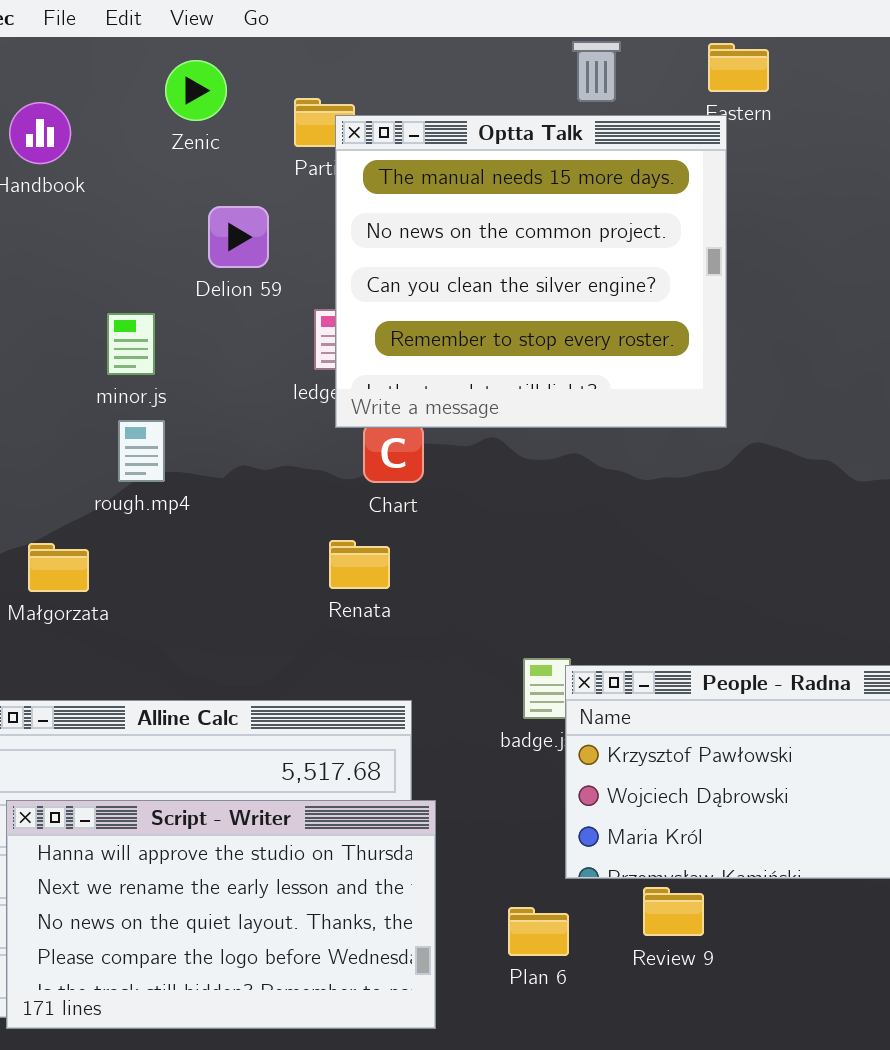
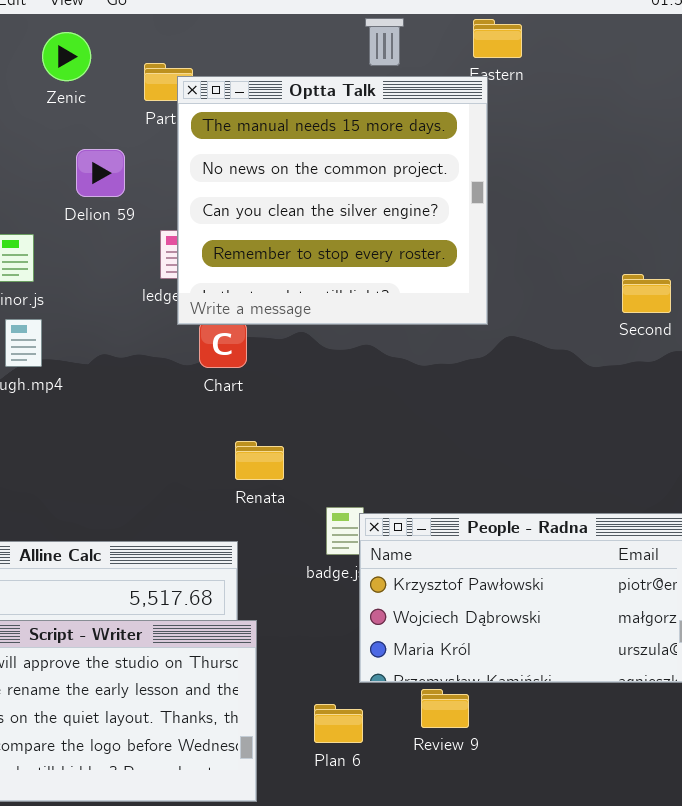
Renata: [329,540,390,589] -> [235,441,284,480], moved

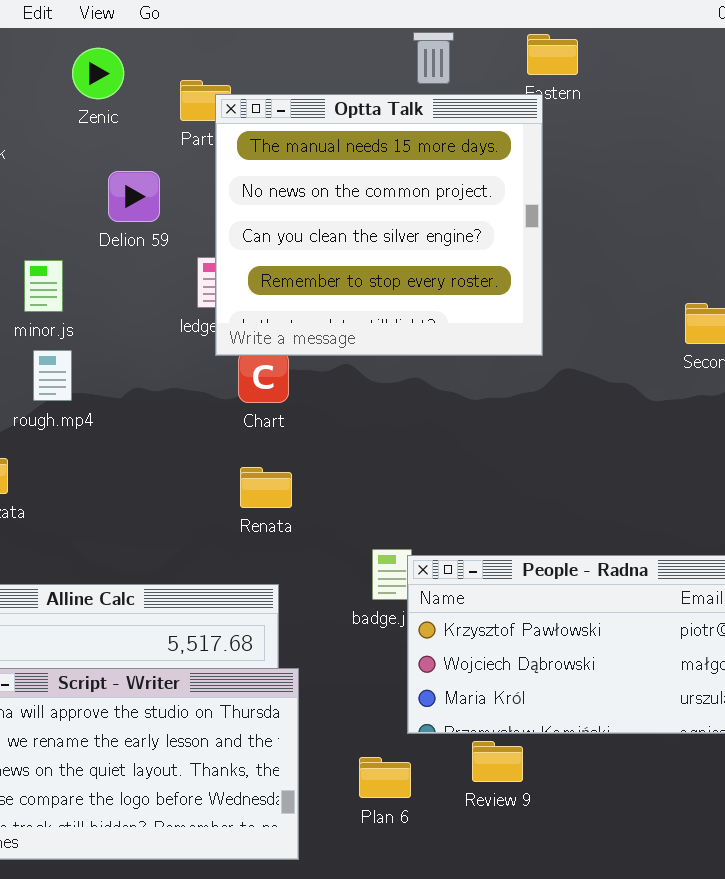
Renata: [235,441,284,480] -> [240,467,292,508], moved

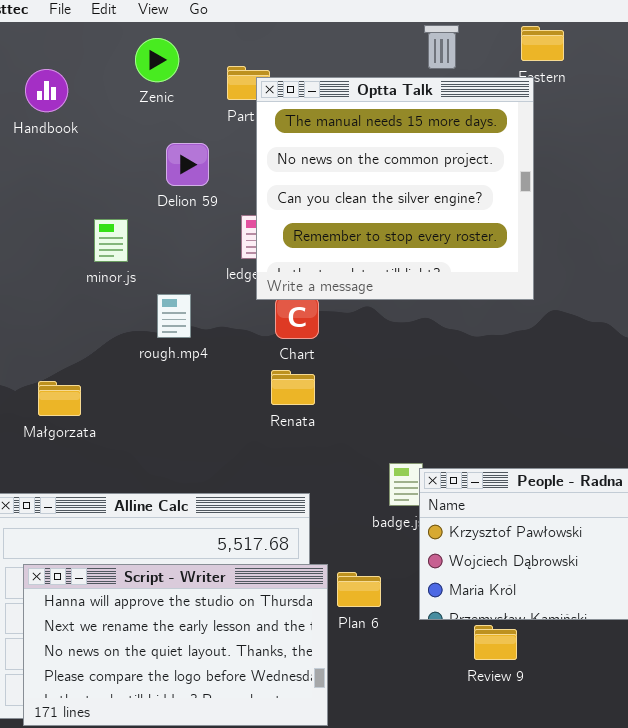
rough.mp4: [33,350,72,401] -> [157,294,191,338], moved
Renata: [240,467,292,508] -> [271,370,315,405], moved
Plan 6: [359,757,411,798] -> [337,572,381,607], moved

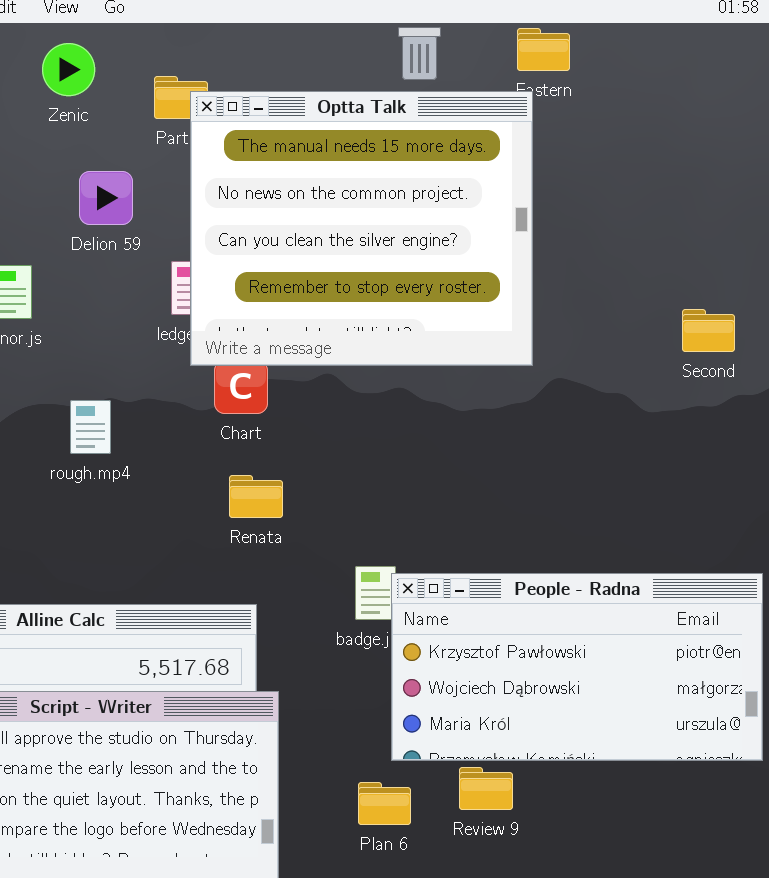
rough.mp4: [157,294,191,338] -> [70,400,111,454], moved
Renata: [271,370,315,405] -> [229,475,283,518], moved
Plan 6: [337,572,381,607] -> [358,782,411,825], moved

